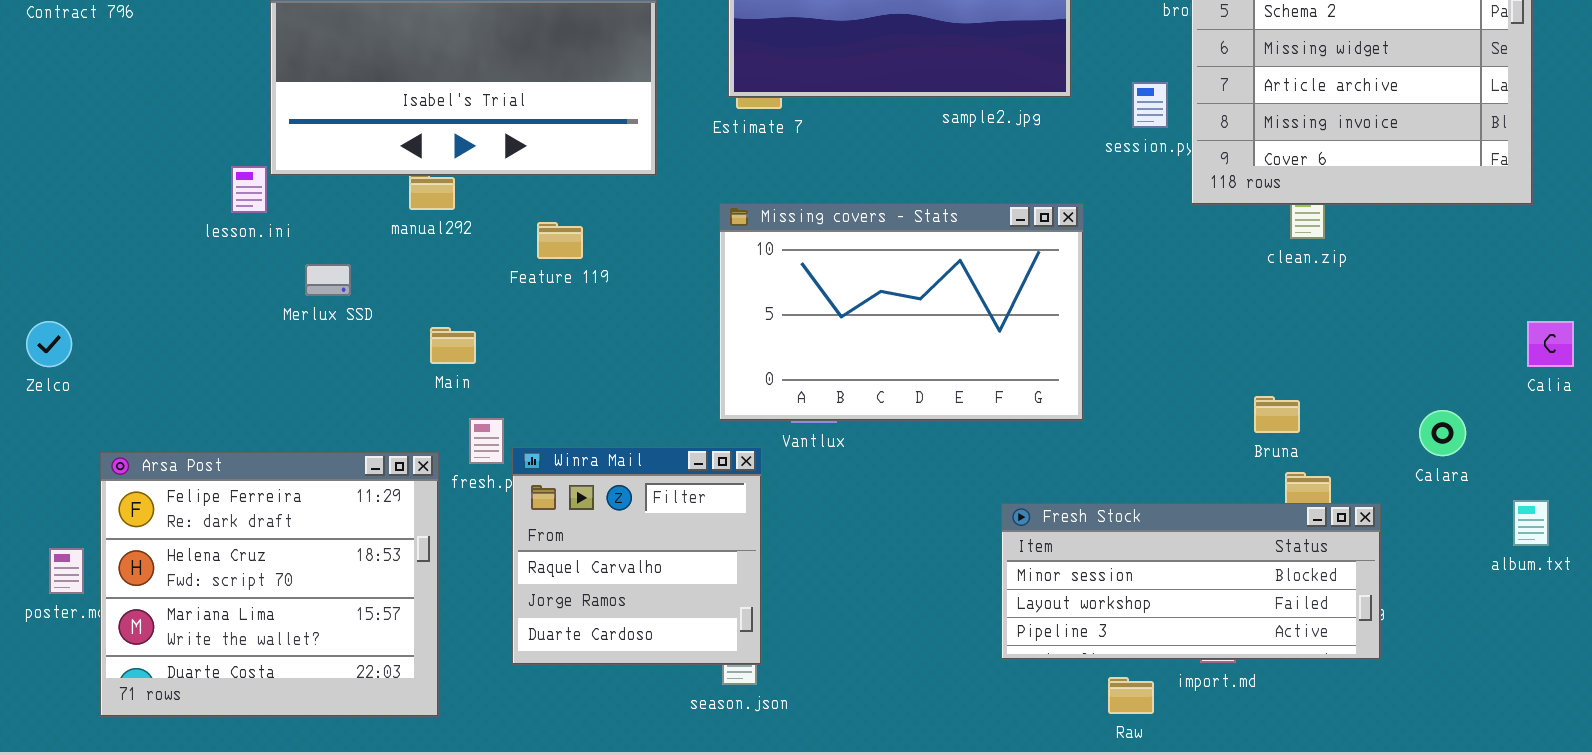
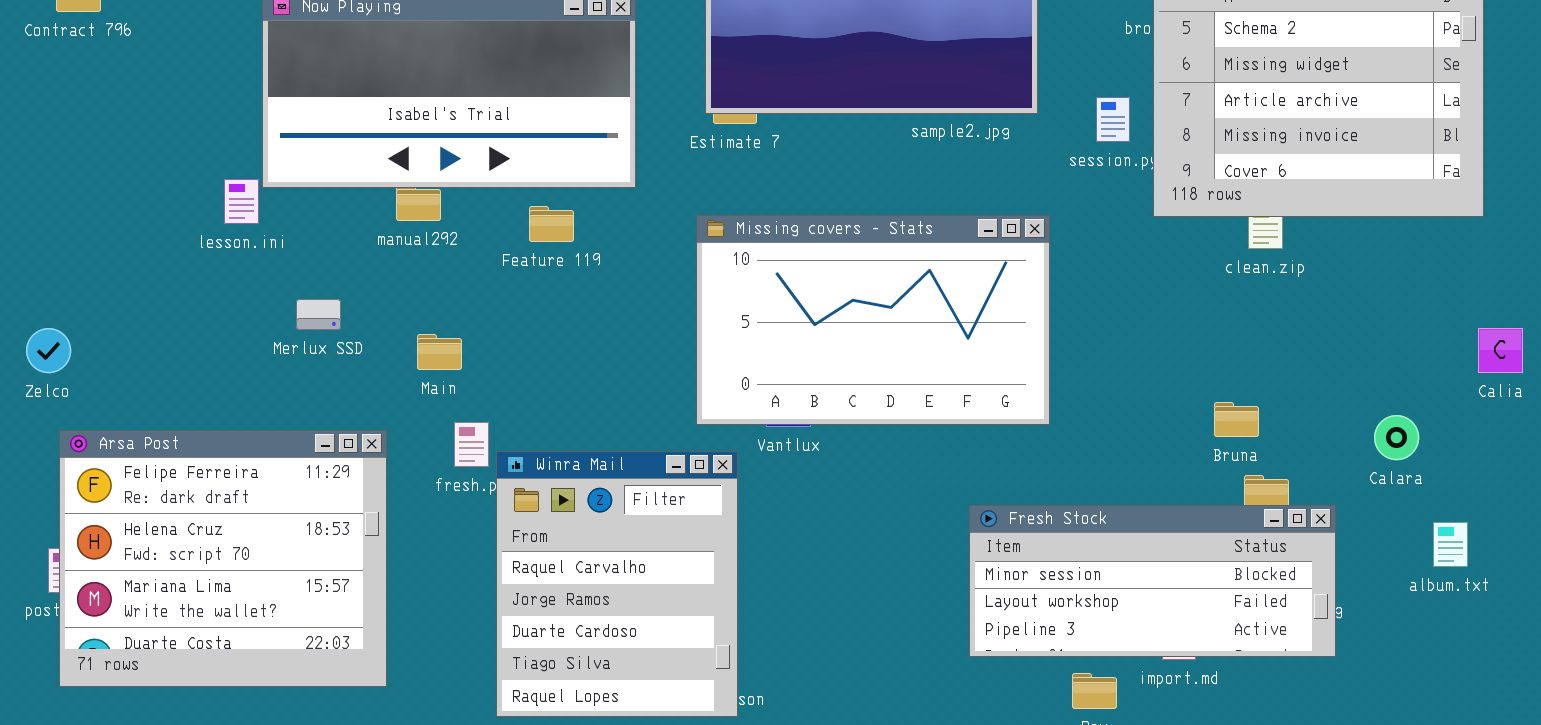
Feature 119: [537,222,583,259] -> [529,206,574,242], moved
Merlux SSD: [305,264,351,296] -> [296,299,341,330], moved
Winra Mail: [512,447,762,665] -> [496,451,738,717], resized
Arsa Post: [100,452,439,717] -> [59,430,387,687], moved
album.txt: [1513,500,1549,546] -> [1433,522,1468,567], moved

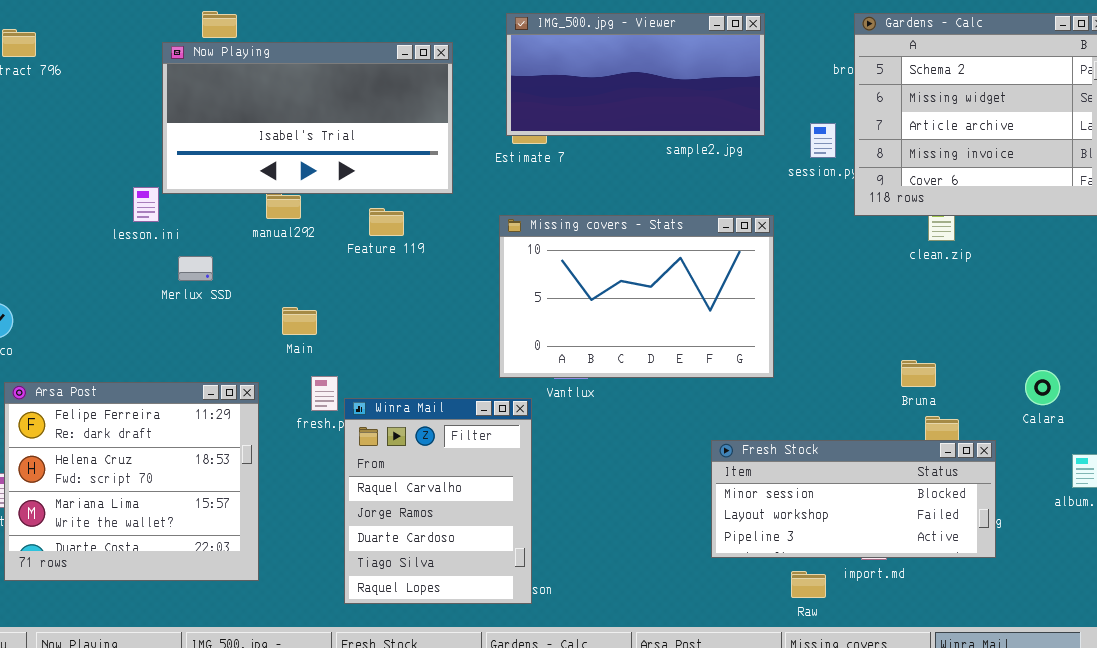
Merlux SSD: [296,299,341,330] -> [178,256,213,281], moved

